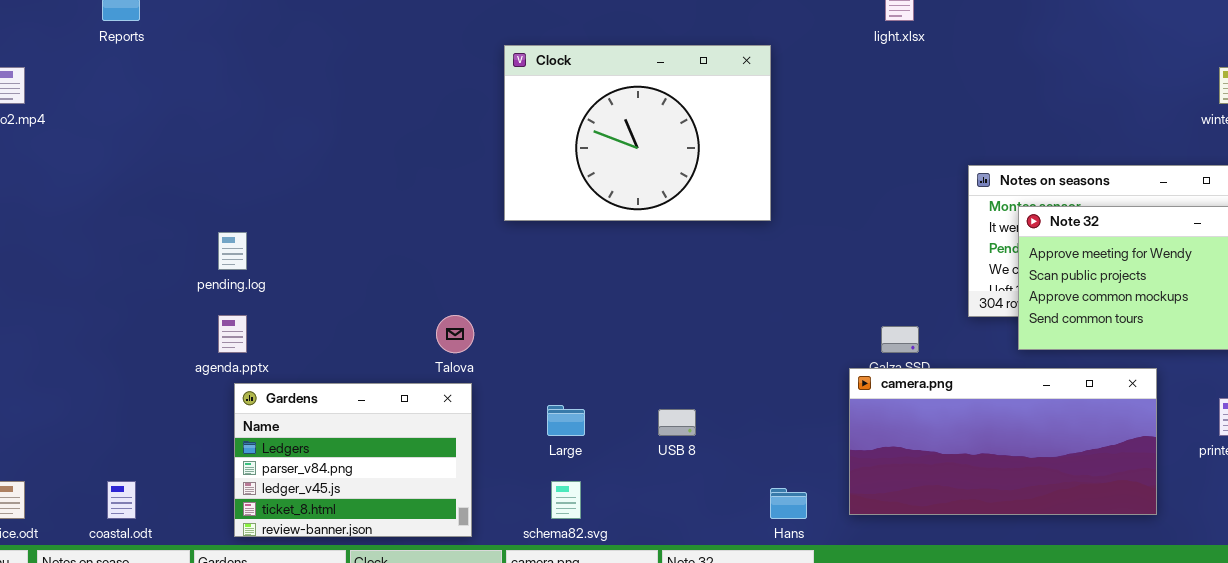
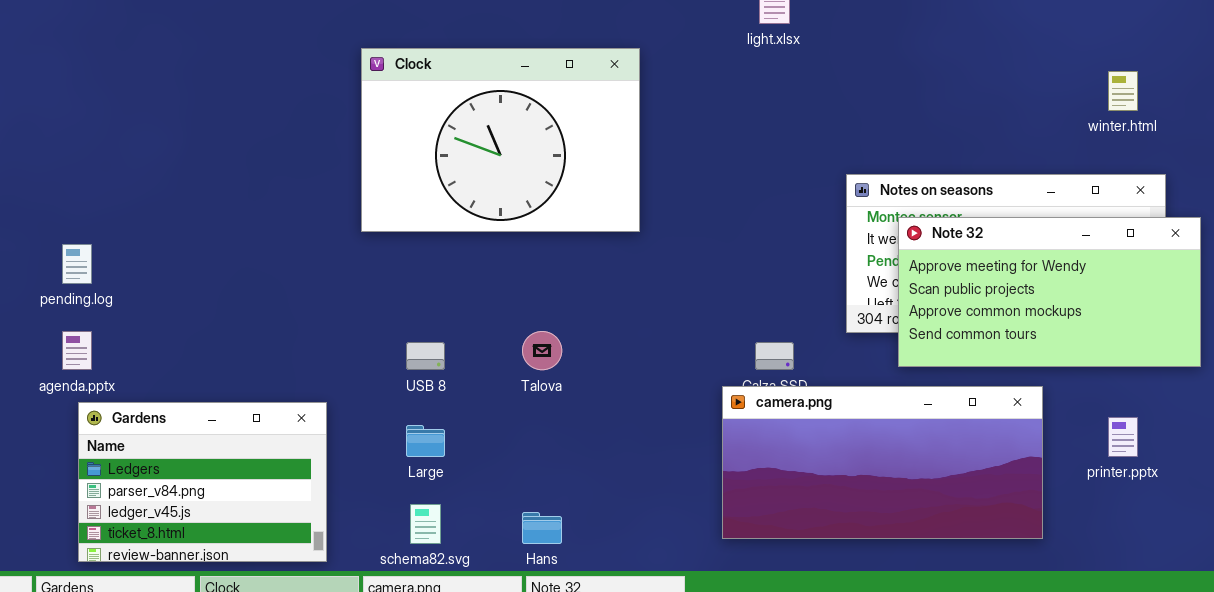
Talova: [436,315,474,353] -> [522,331,562,370], moved
USB 8: [658,409,696,436] -> [406,342,445,370], moved
Hans: [770,488,807,519] -> [522,512,562,544], moved

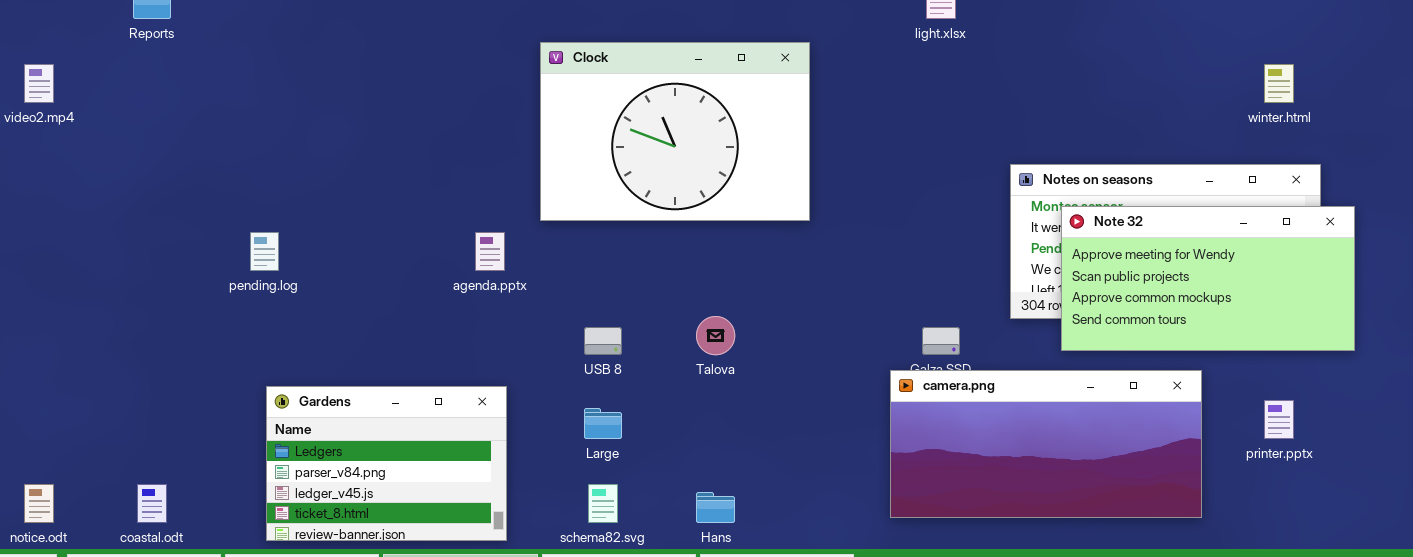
agenda.pptx: [62,331,92,370] -> [475,232,505,271], moved

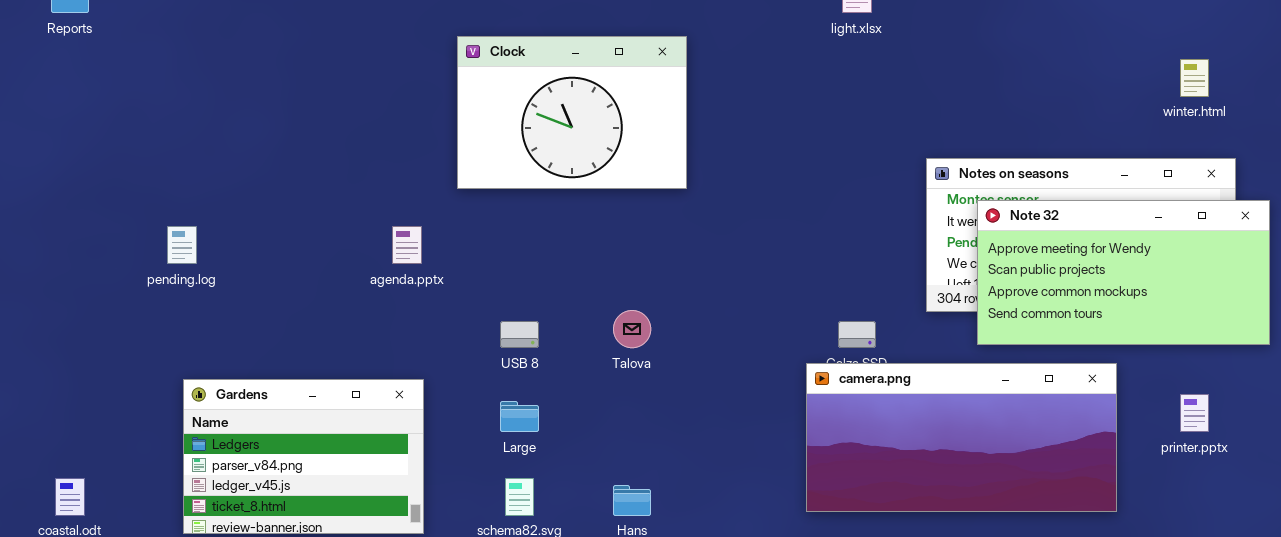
Clock: [540,42,810,221] -> [457,36,687,189], resized

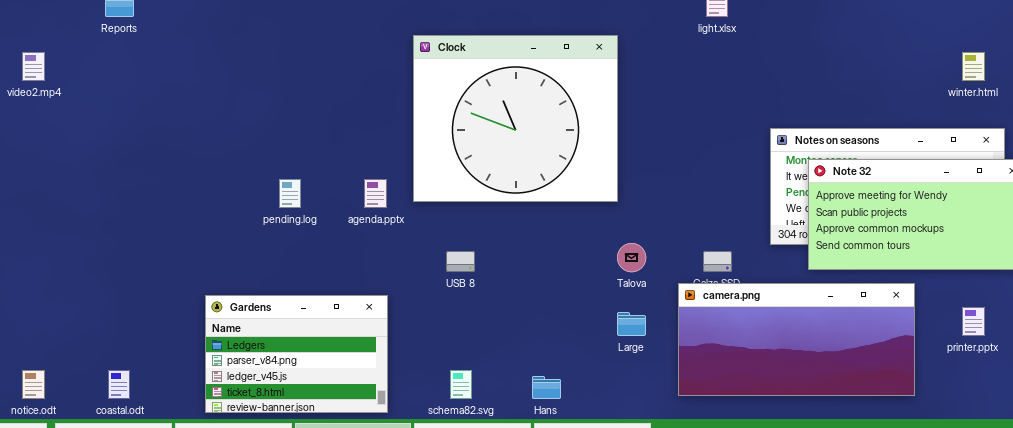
Clock: [457,36,687,189] -> [413,35,618,202], resized
pending.log: [167,226,197,264] -> [279,179,301,208], moved
Talova: [613,310,651,348] -> [617,243,646,272], moved
Large: [500,401,539,432] -> [617,312,646,336], moved

